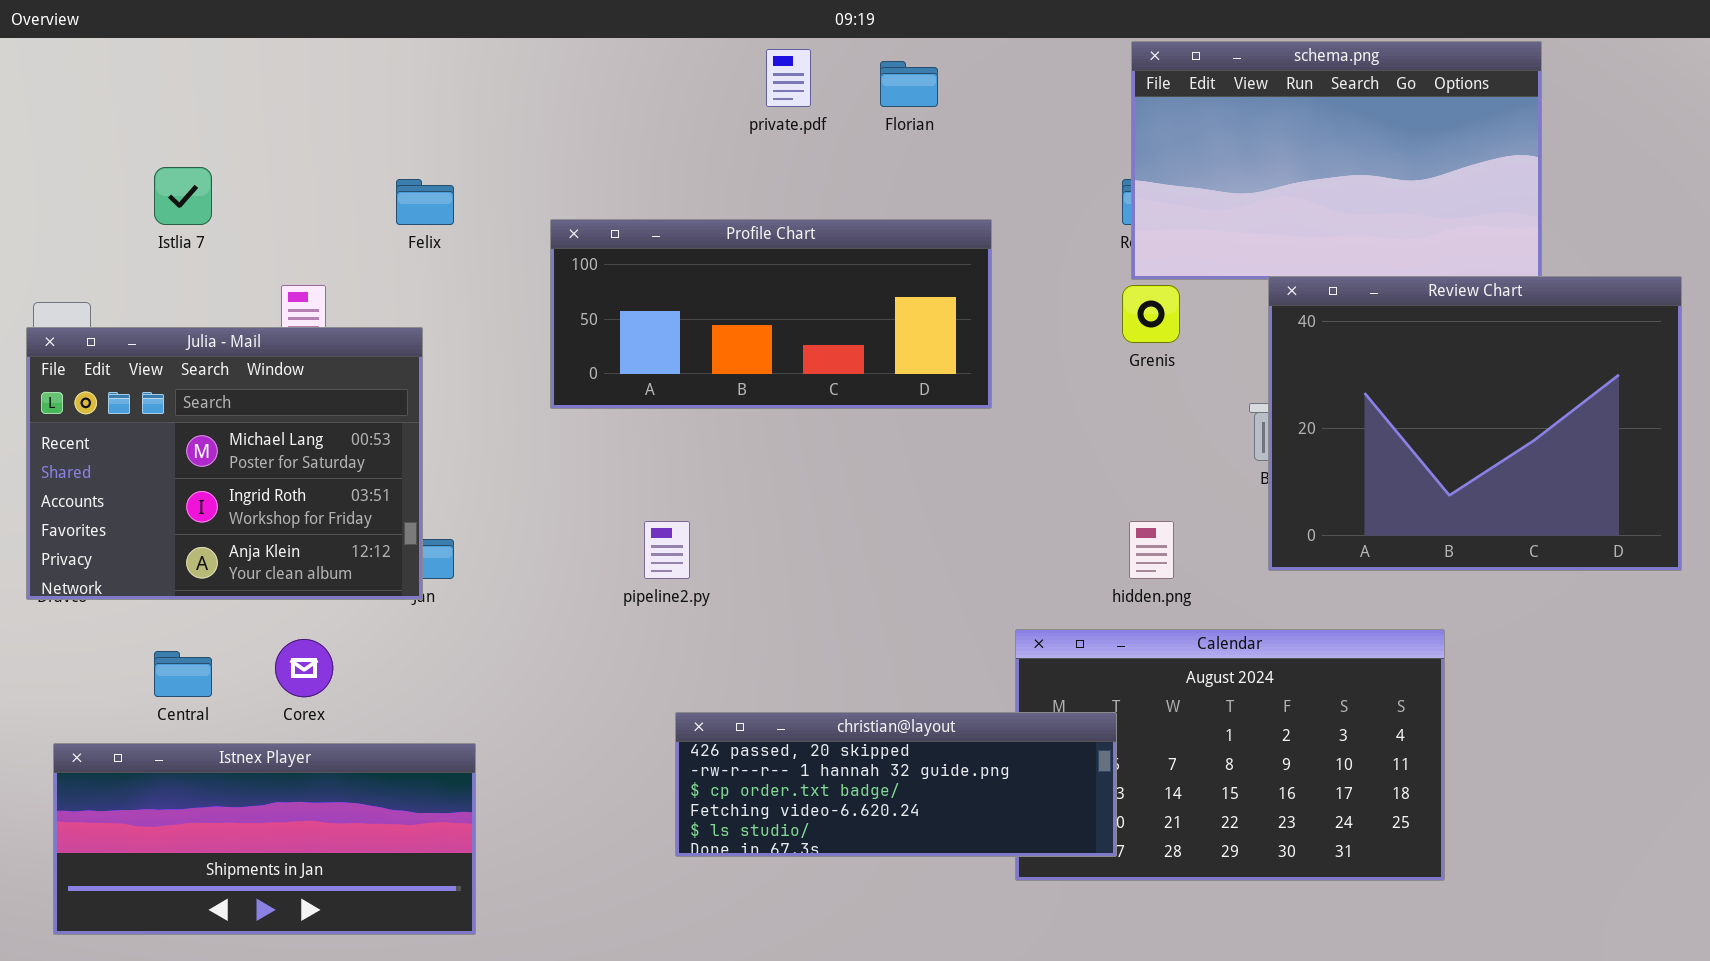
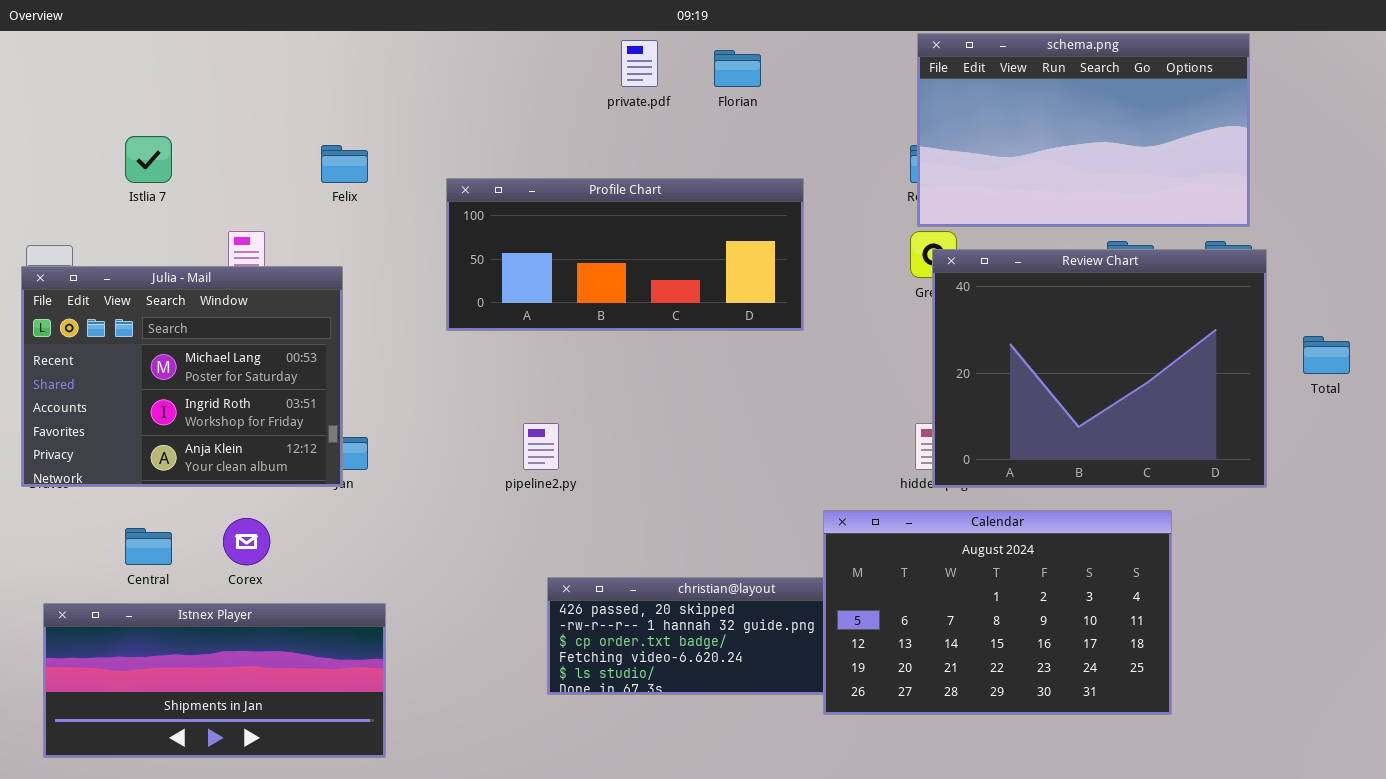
Review Chart: [1268,276,1682,571] -> [932,249,1267,488], moved
Calendar: [1015,629,1445,881] -> [823,510,1172,715], raised

